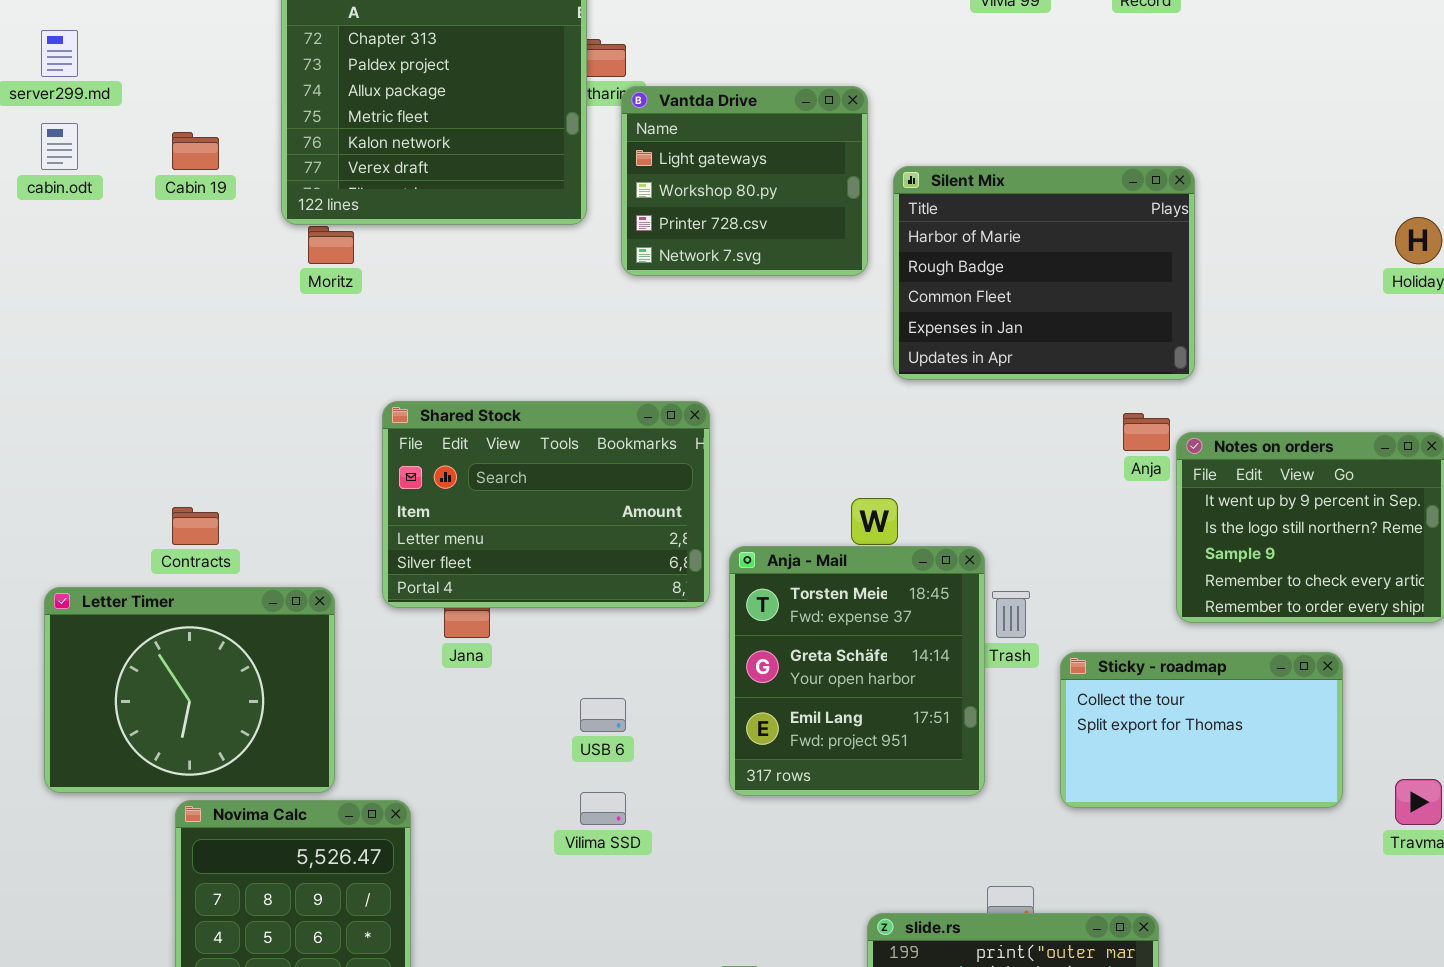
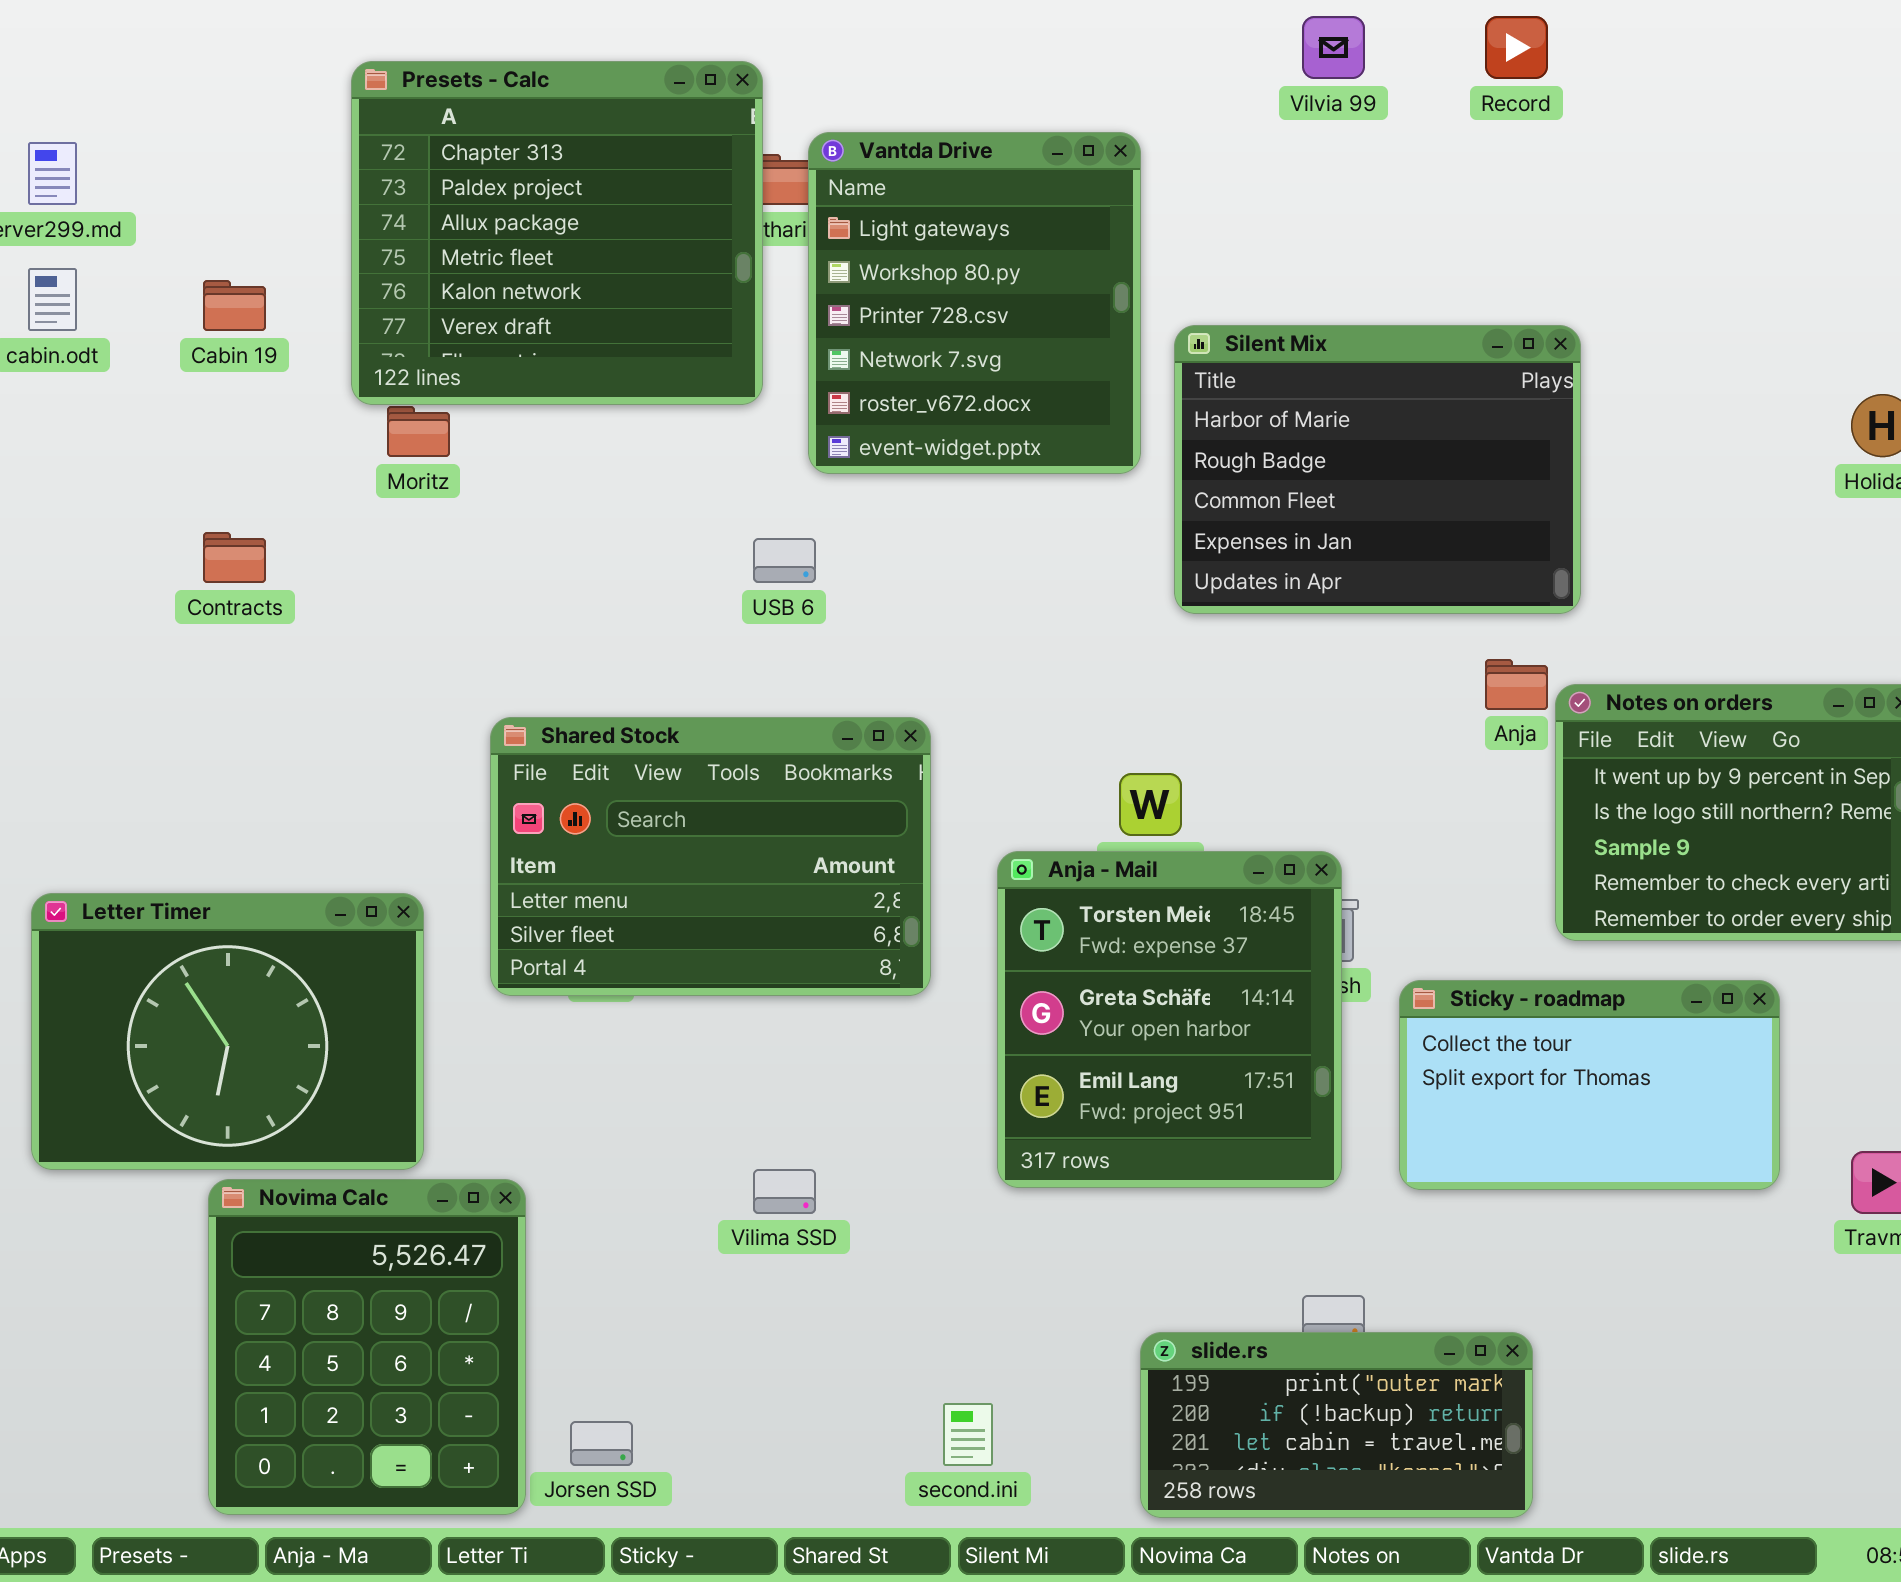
Vantda Drive: [621,86,868,276] -> [808,132,1141,474], resized
Shared Stock: [382,401,710,608] -> [490,717,931,996], moved
Contracts: [172,507,219,545] -> [203,532,266,583], moved
Anja - Mail: [729,546,985,796] -> [997,851,1342,1188], moved
USB 6: [580,698,626,732] -> [753,538,816,583], moved

